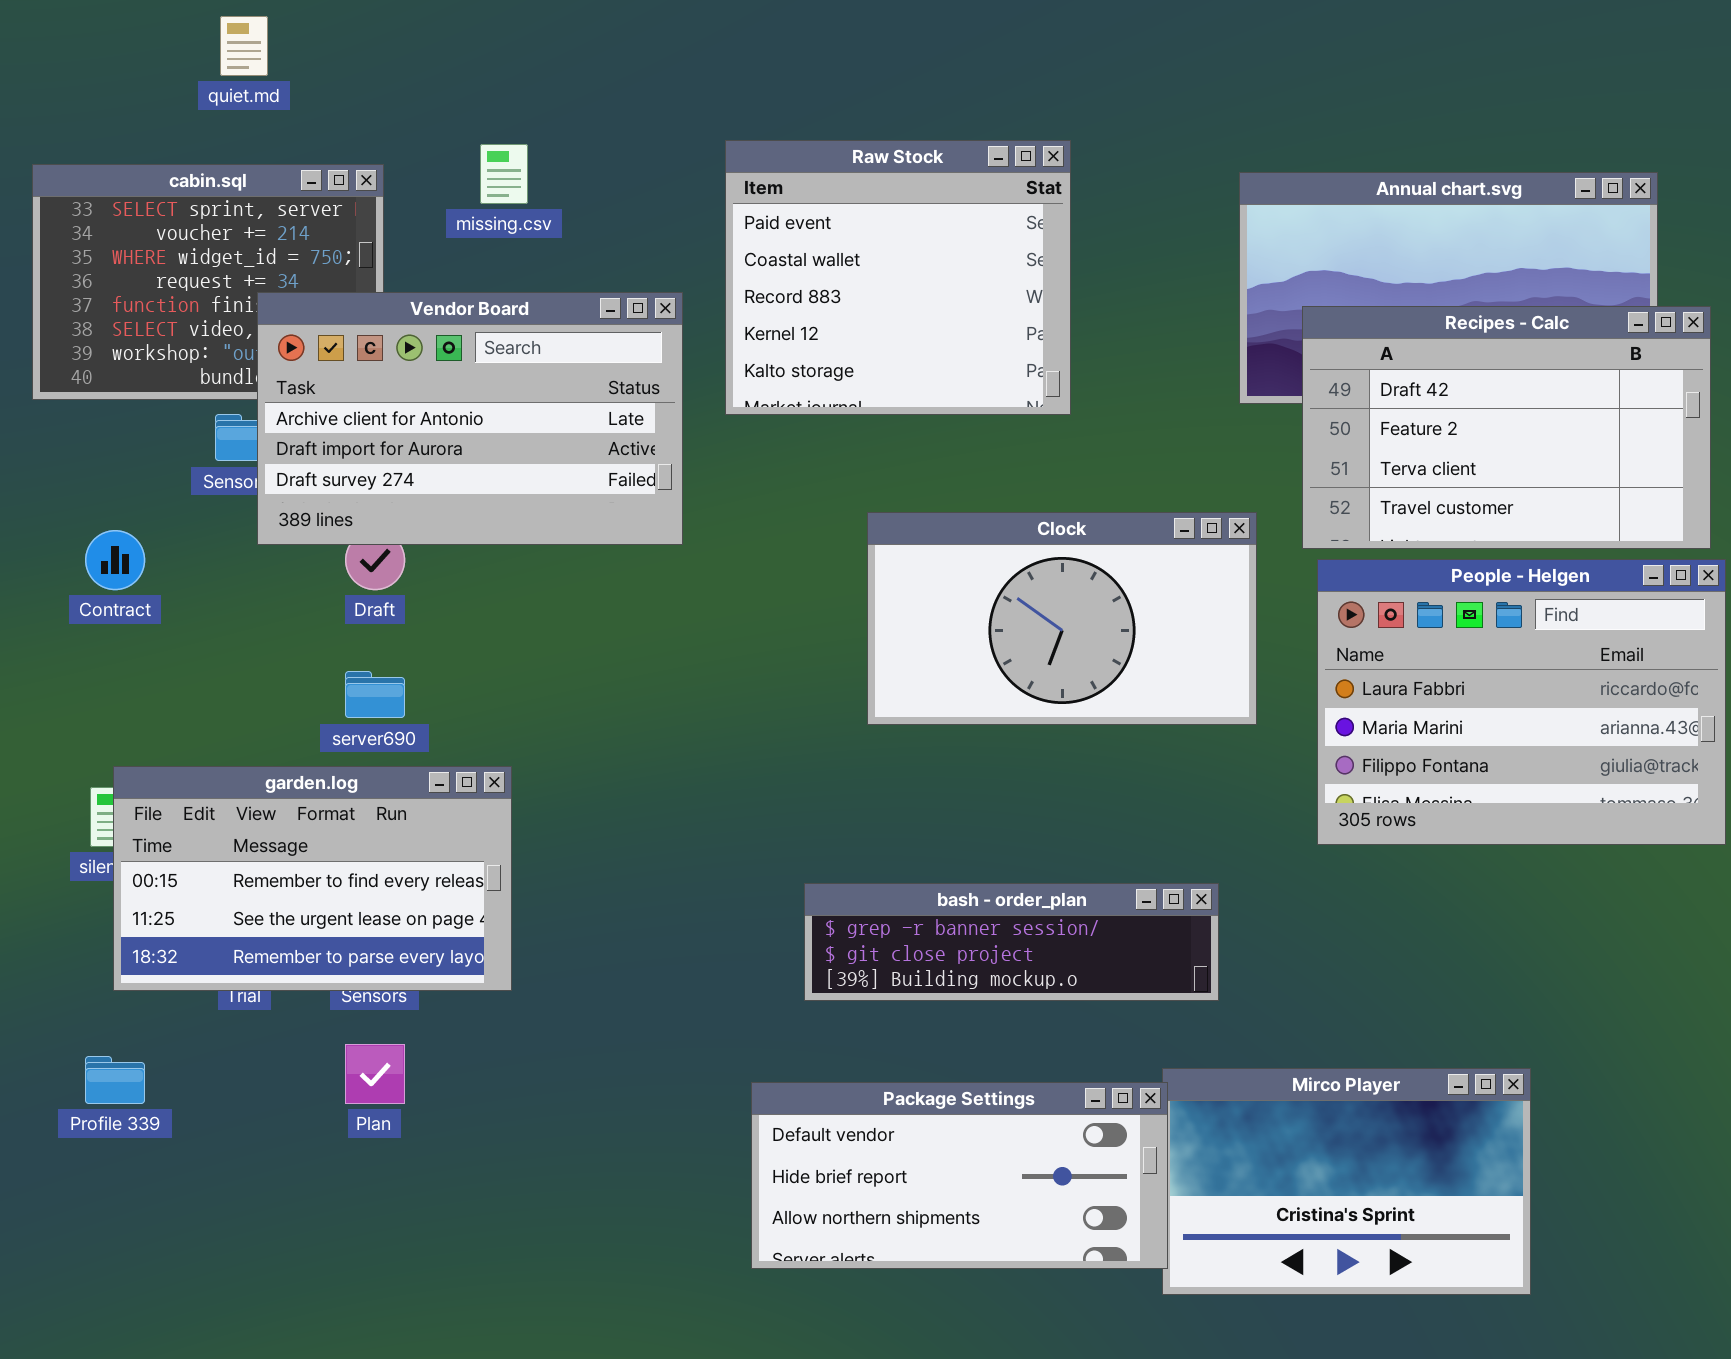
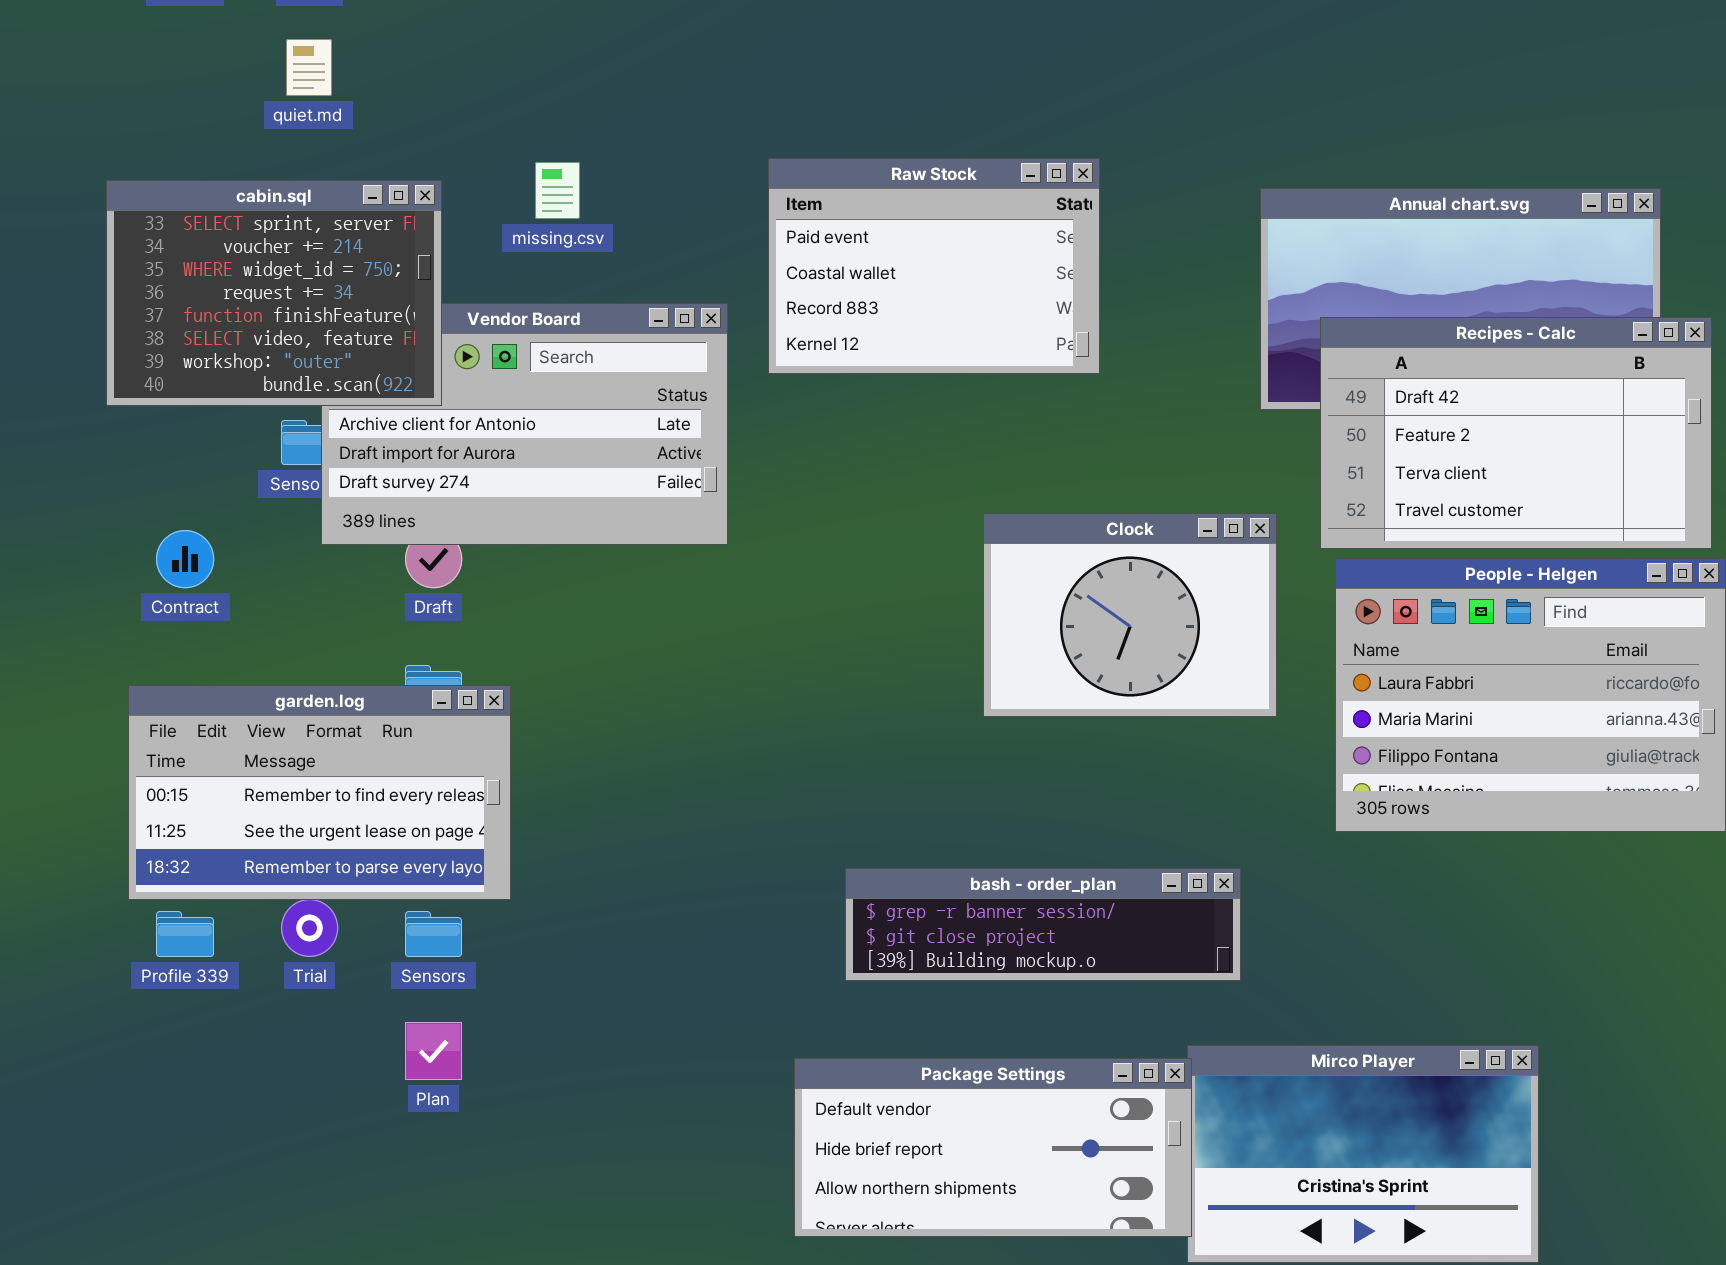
Raw Stock: [725,140,1071,415] -> [768,158,1100,374], resized
cabin.sql: [32,164,384,400] -> [106,180,442,406], raised
Clock: [867,512,1257,725] -> [983,513,1277,717], resized
garden.log: [113,766,512,991] -> [128,685,511,900], moved
Profile 339: [85,1056,145,1104] -> [156,911,214,957], moved

